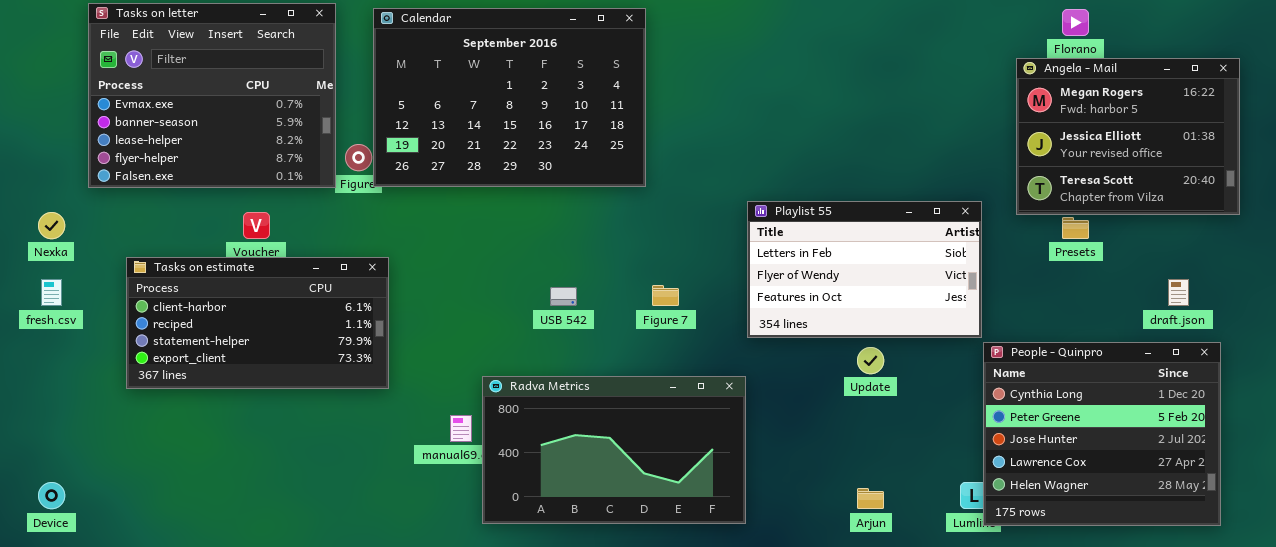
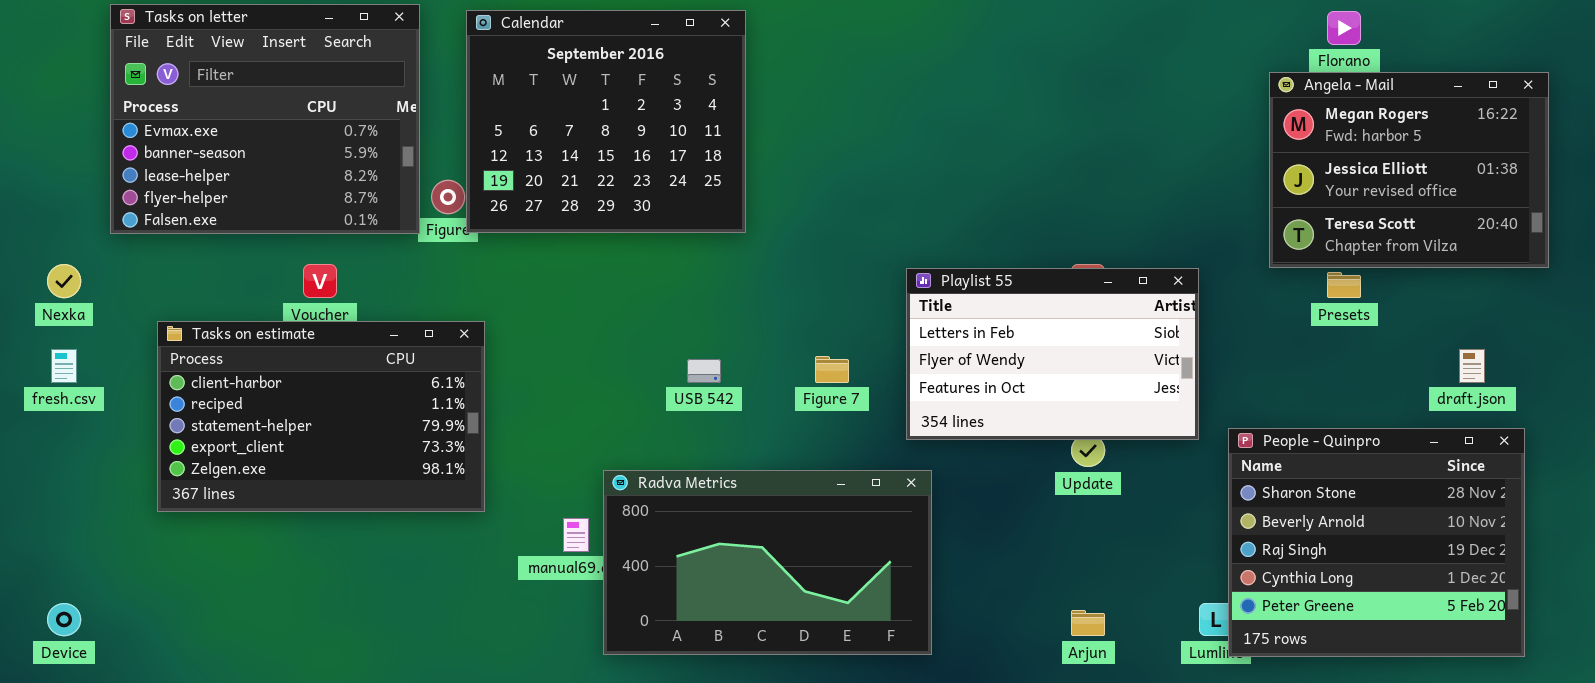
Calendar: [373,8,646,187] -> [466,10,746,233], resized
Playlist 55: [747,201,982,338] -> [906,268,1199,440], moved
Tasks on estimate: [126,257,389,389] -> [157,321,485,512], resized
People - Quinpro: [983,342,1221,526] -> [1228,428,1525,657], scrolled up 3 rows

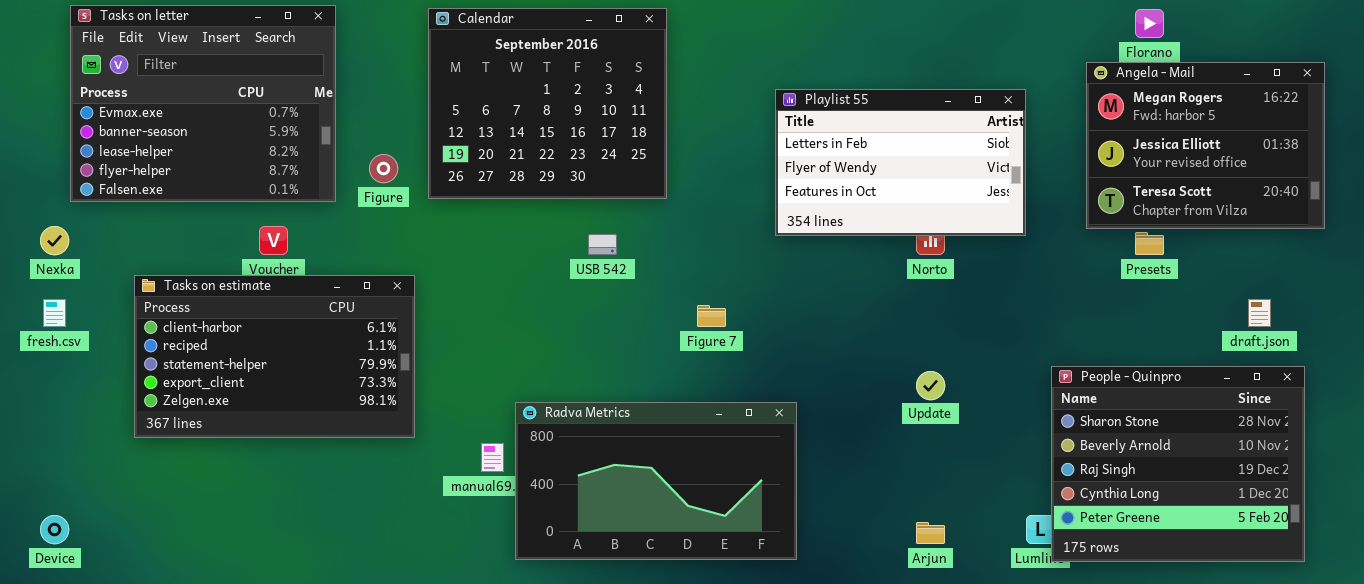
Tasks on letter: [110,4,420,234] -> [70,5,336,202], moved
Calendar: [466,10,746,233] -> [428,8,667,199], moved
Playlist 55: [906,268,1199,440] -> [775,89,1026,236], moved
USB 542: [687,359,721,383] -> [588,234,617,255], moved

